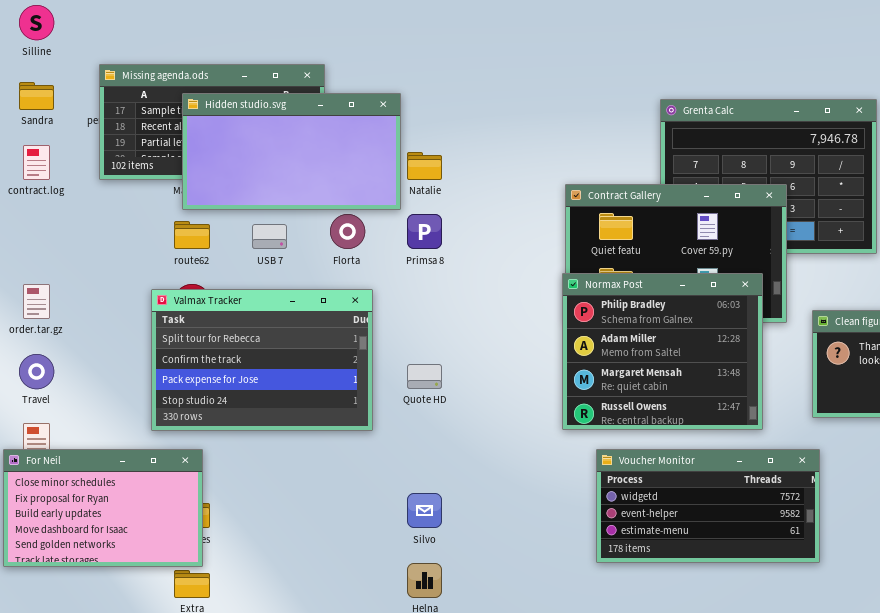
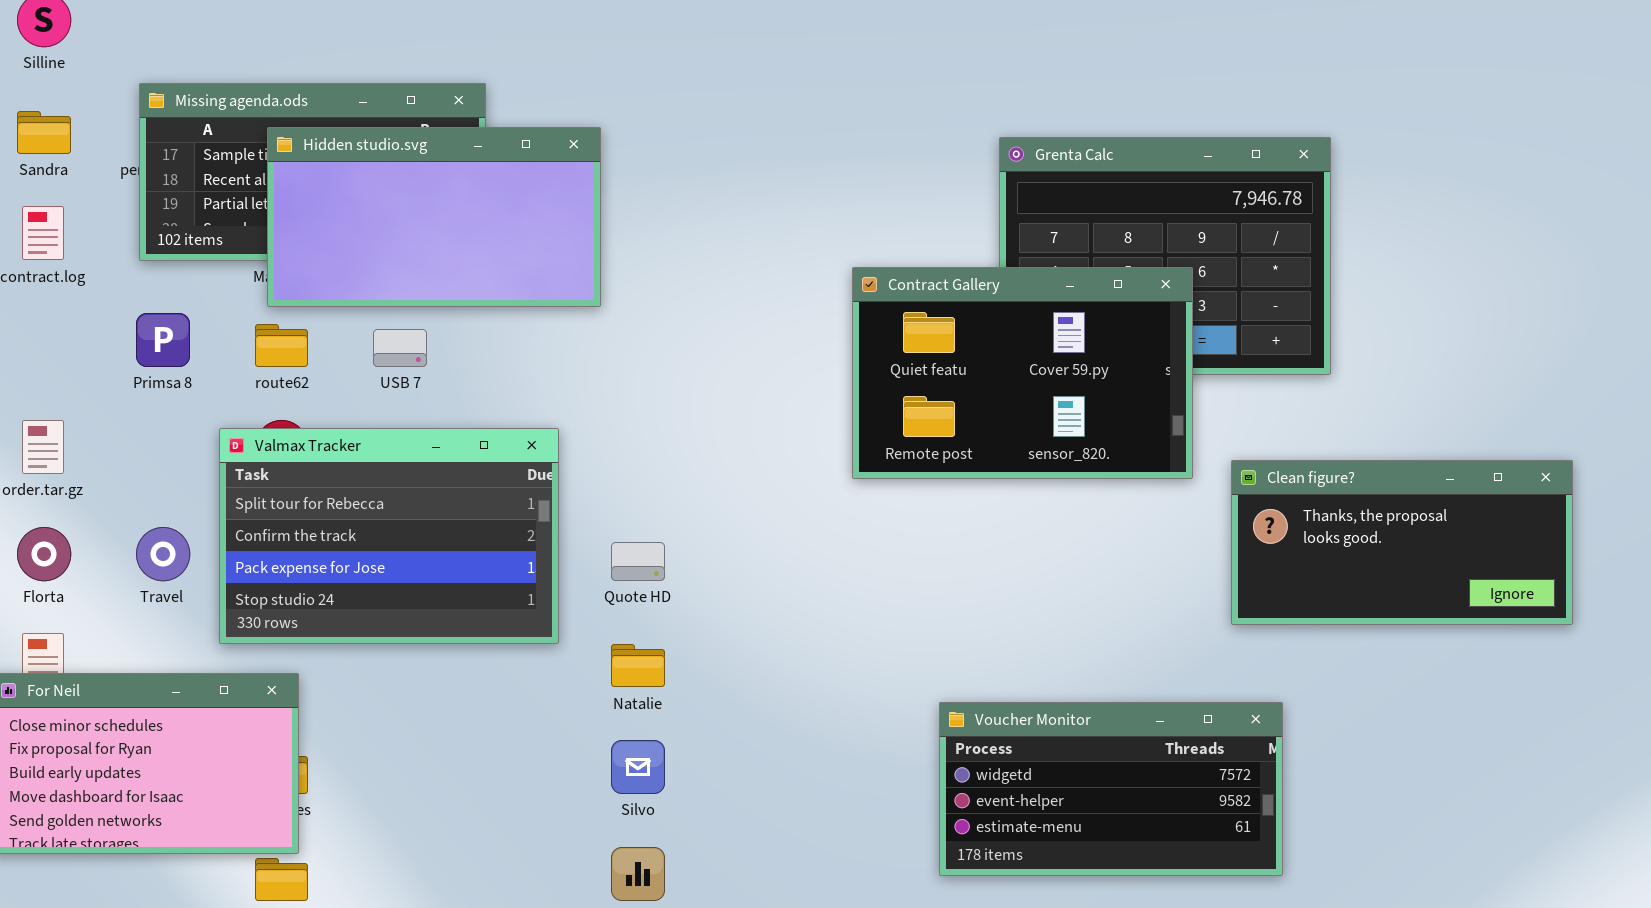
Natalie: [407,152,442,180] -> [611,644,665,687], moved
Florta: [330,214,365,249] -> [17,527,71,581], moved
Primsa 8: [407,214,442,249] -> [136,313,190,367], moved
Normax Post: [562,273,763,430] -> none, closed
Travel: [19,354,54,389] -> [136,527,190,581], moved
Voucher Monitor: [596,449,820,563] -> [939,702,1283,876], moved

